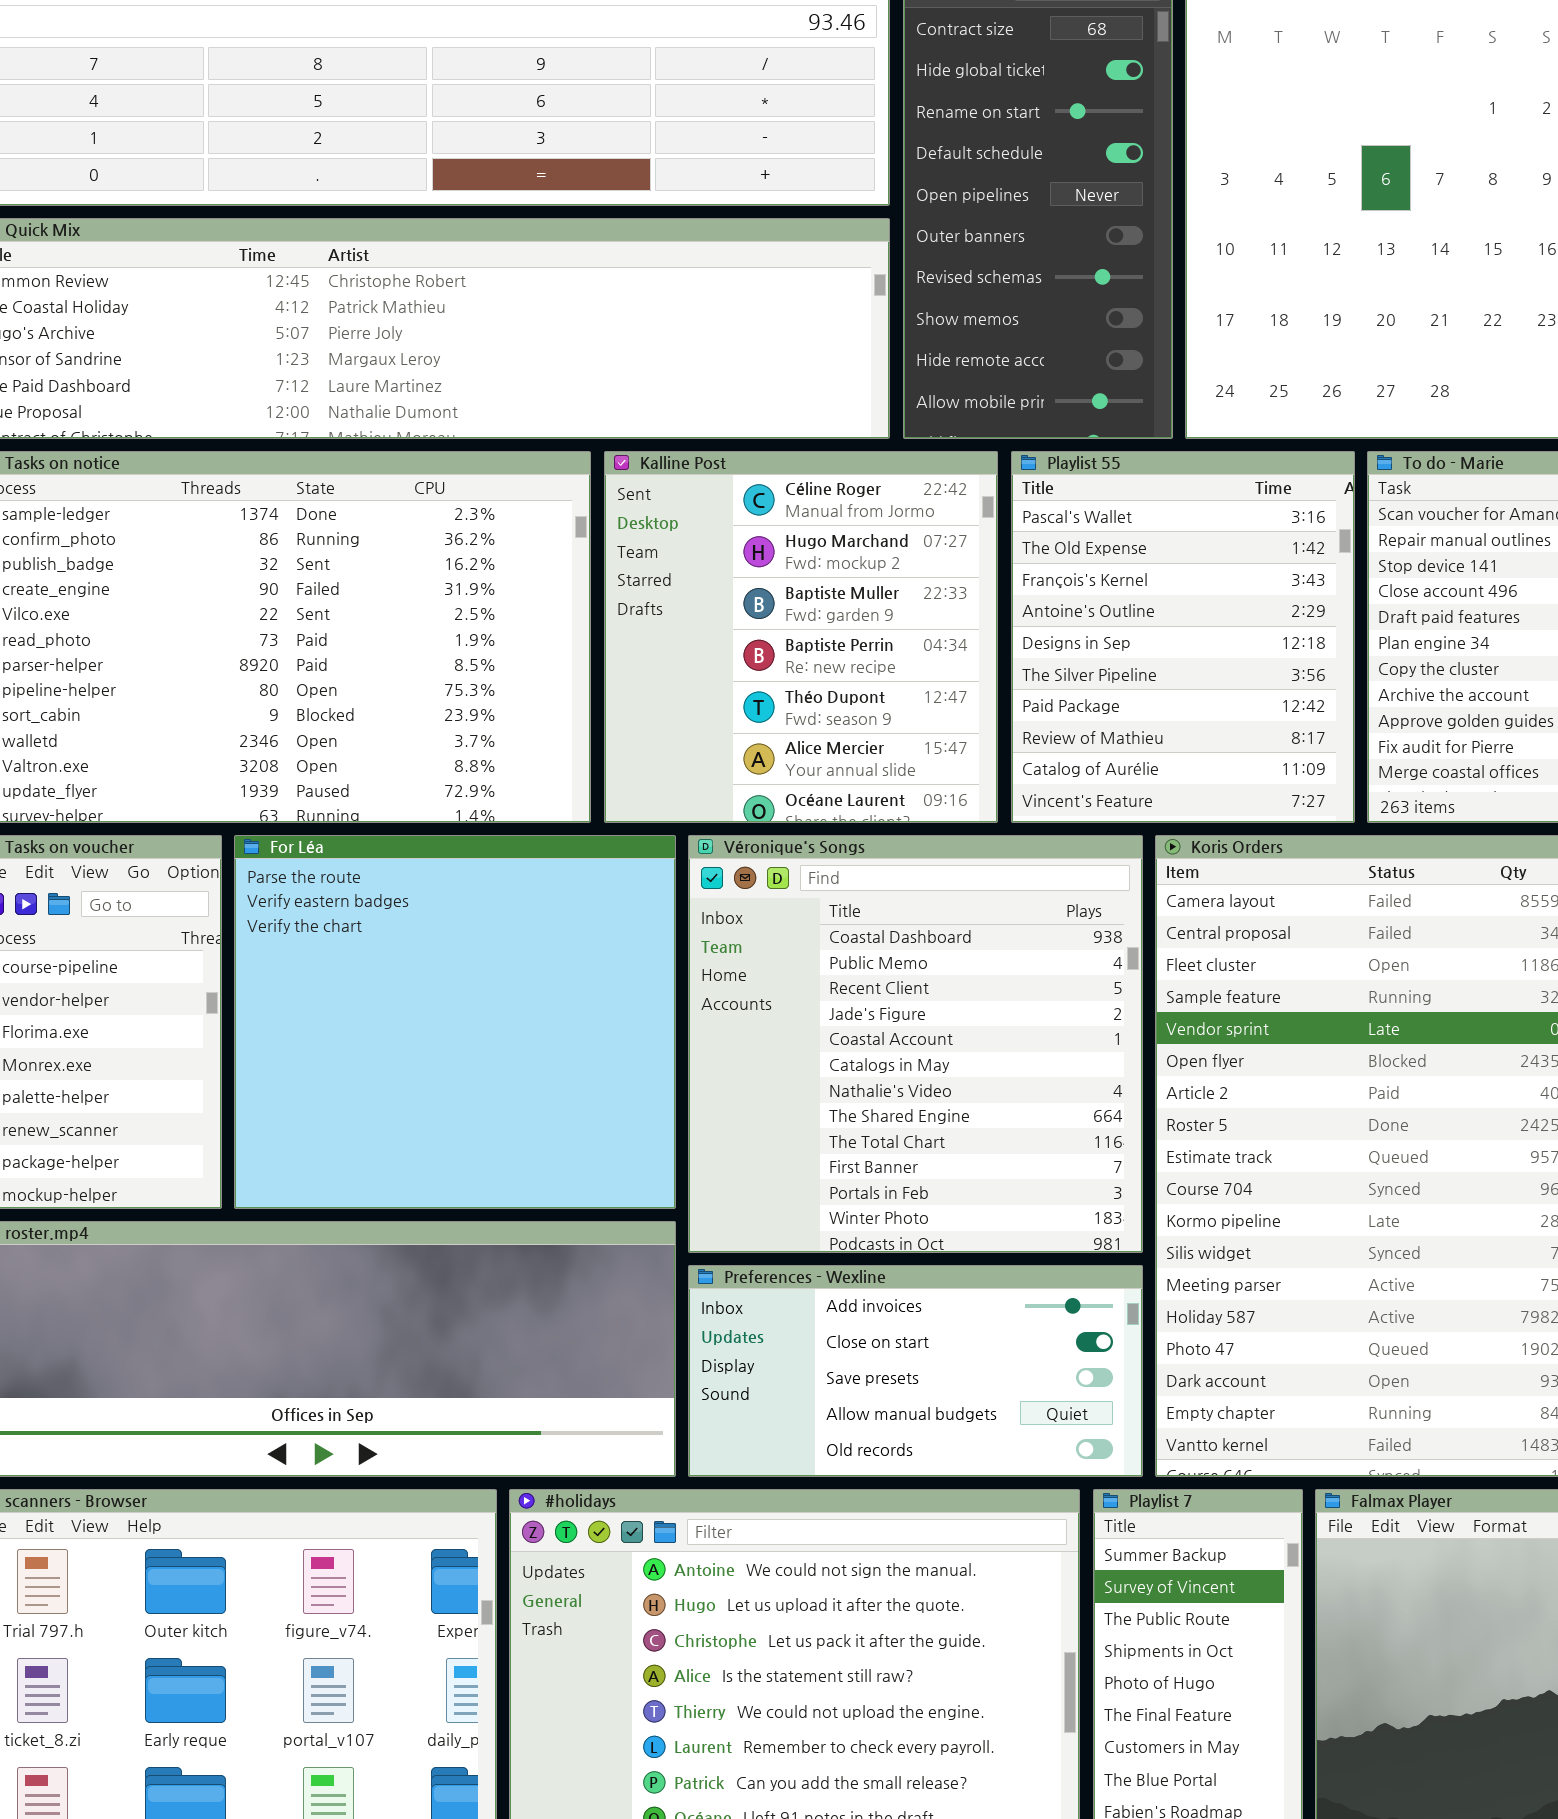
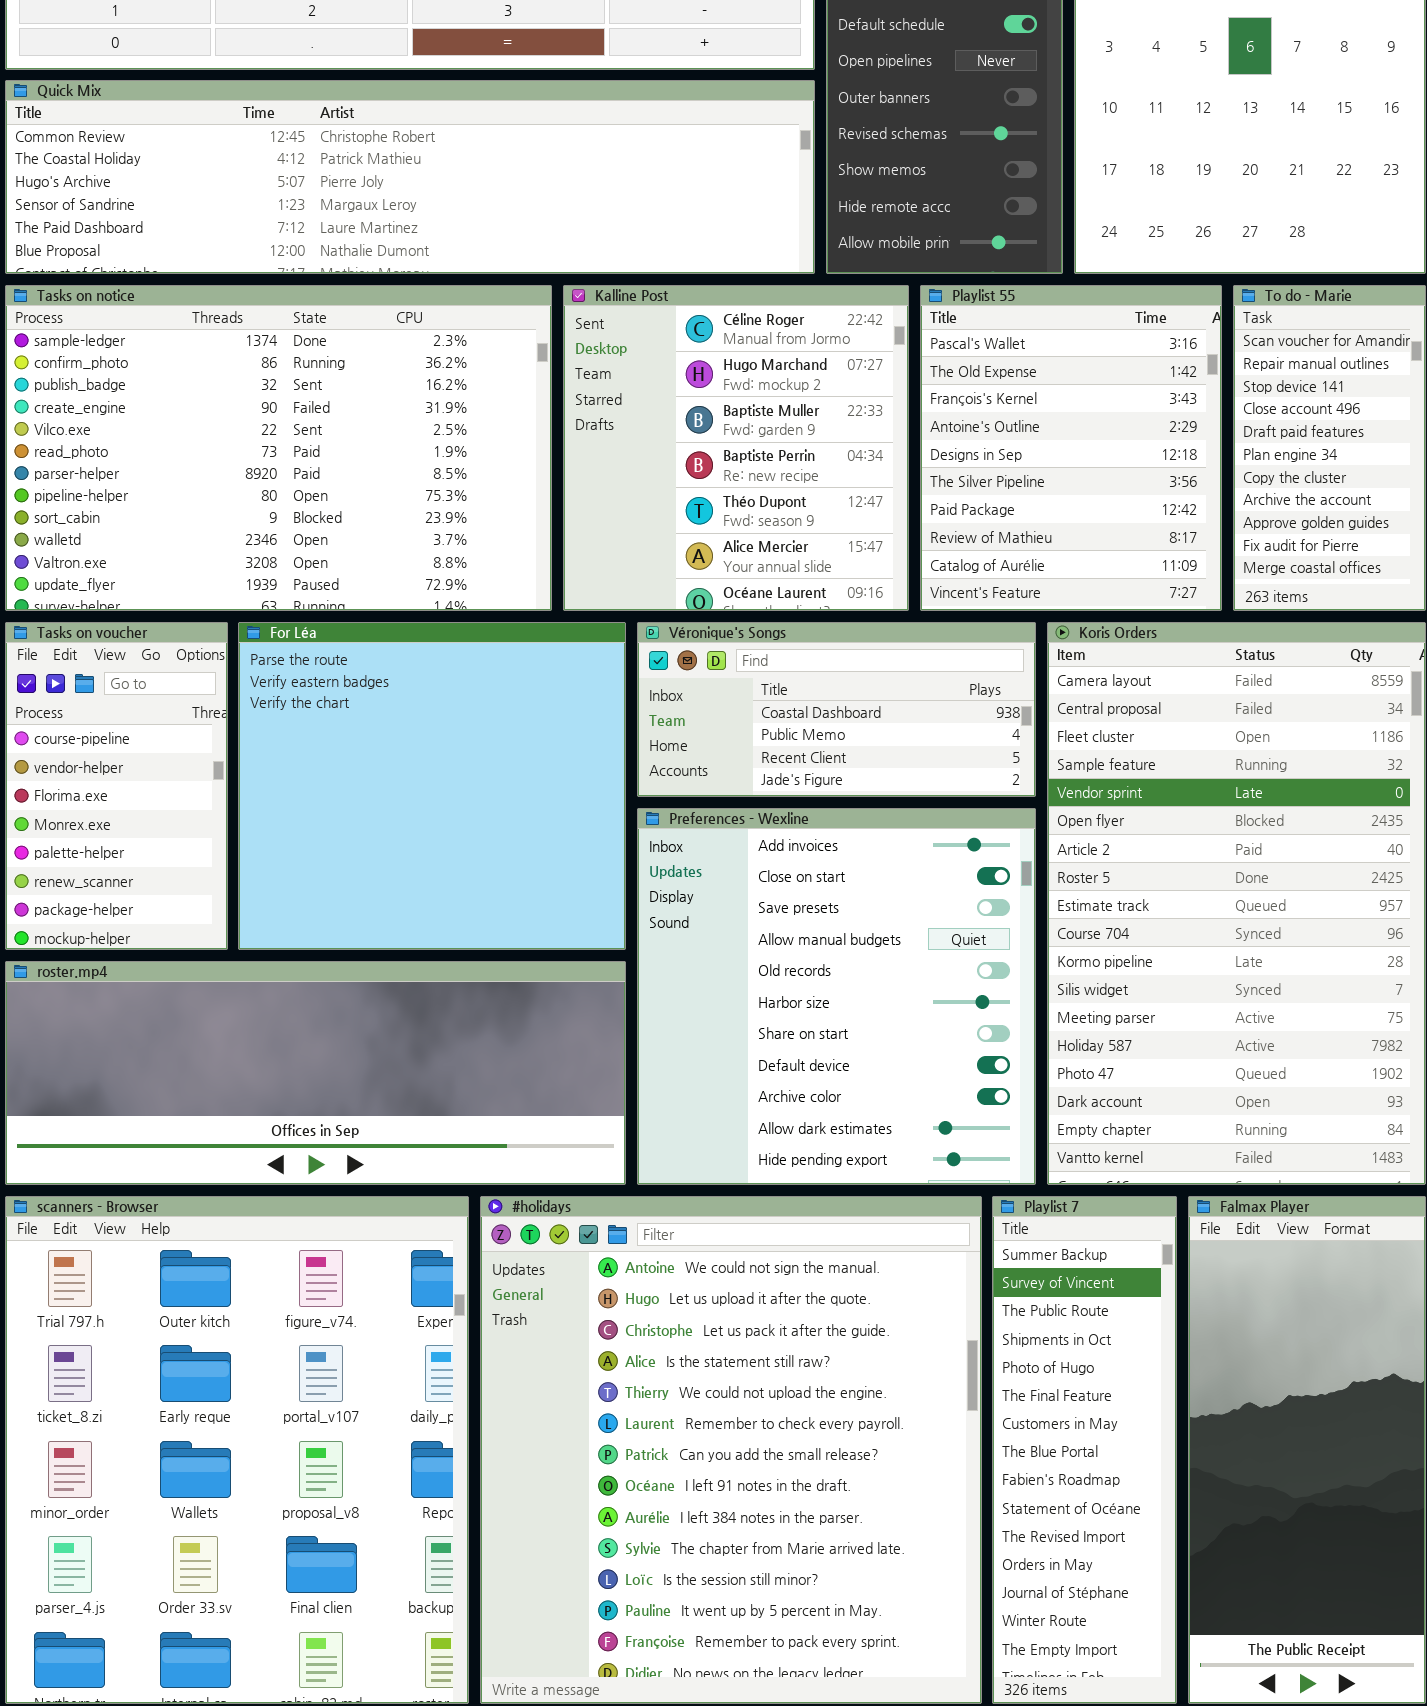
Véronique's Songs: [688,835,1143,1253] -> [637,622,1036,797], resized
Preferences - Wexline: [688,1265,1143,1477] -> [637,808,1036,1185], resized

